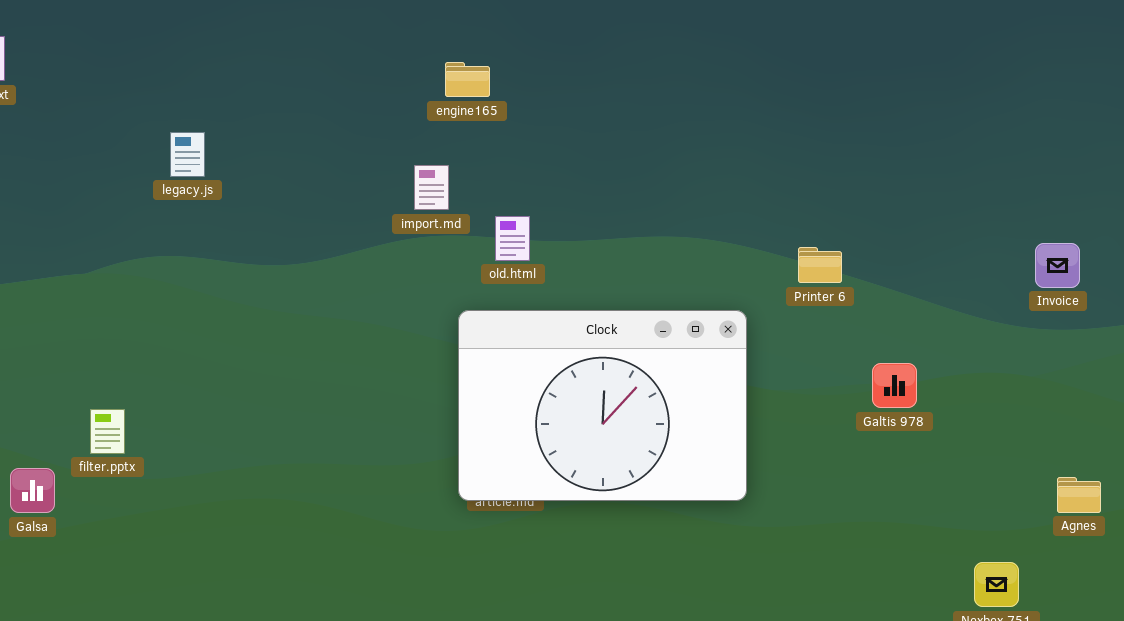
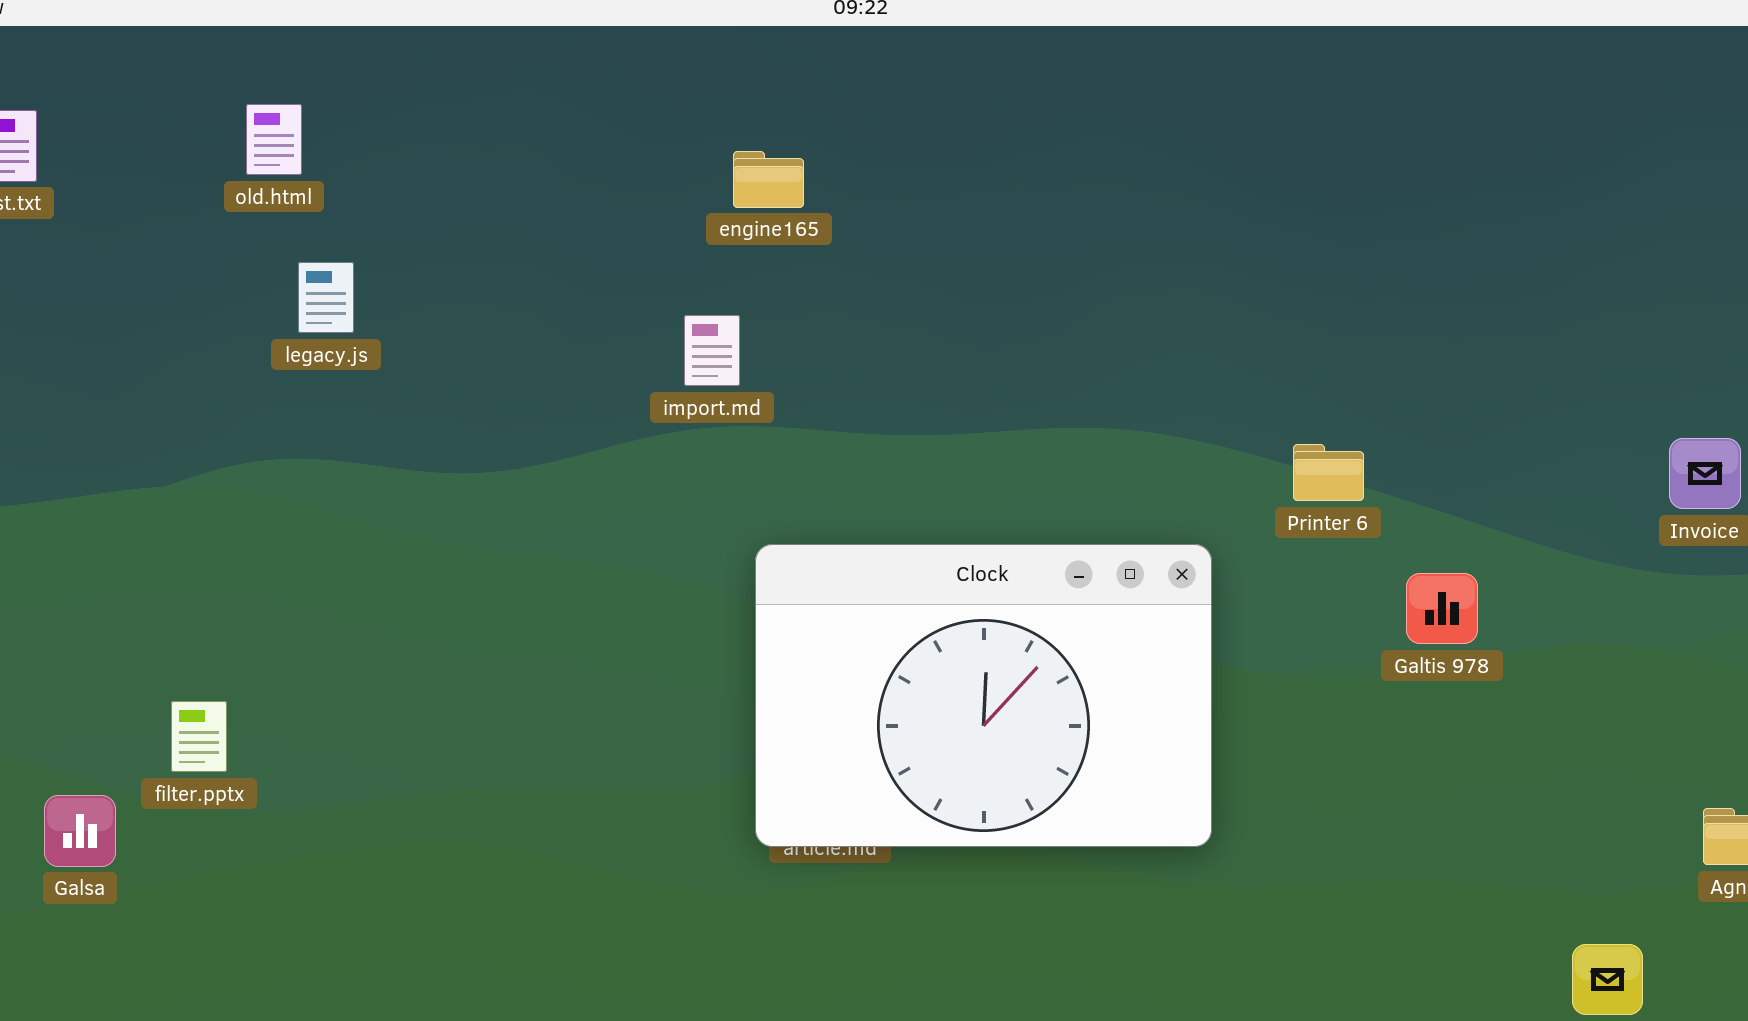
old.html: [495,216,530,261] -> [246,104,302,175], moved
Galtis 978: [872,363,917,408] -> [1406,573,1478,644], moved

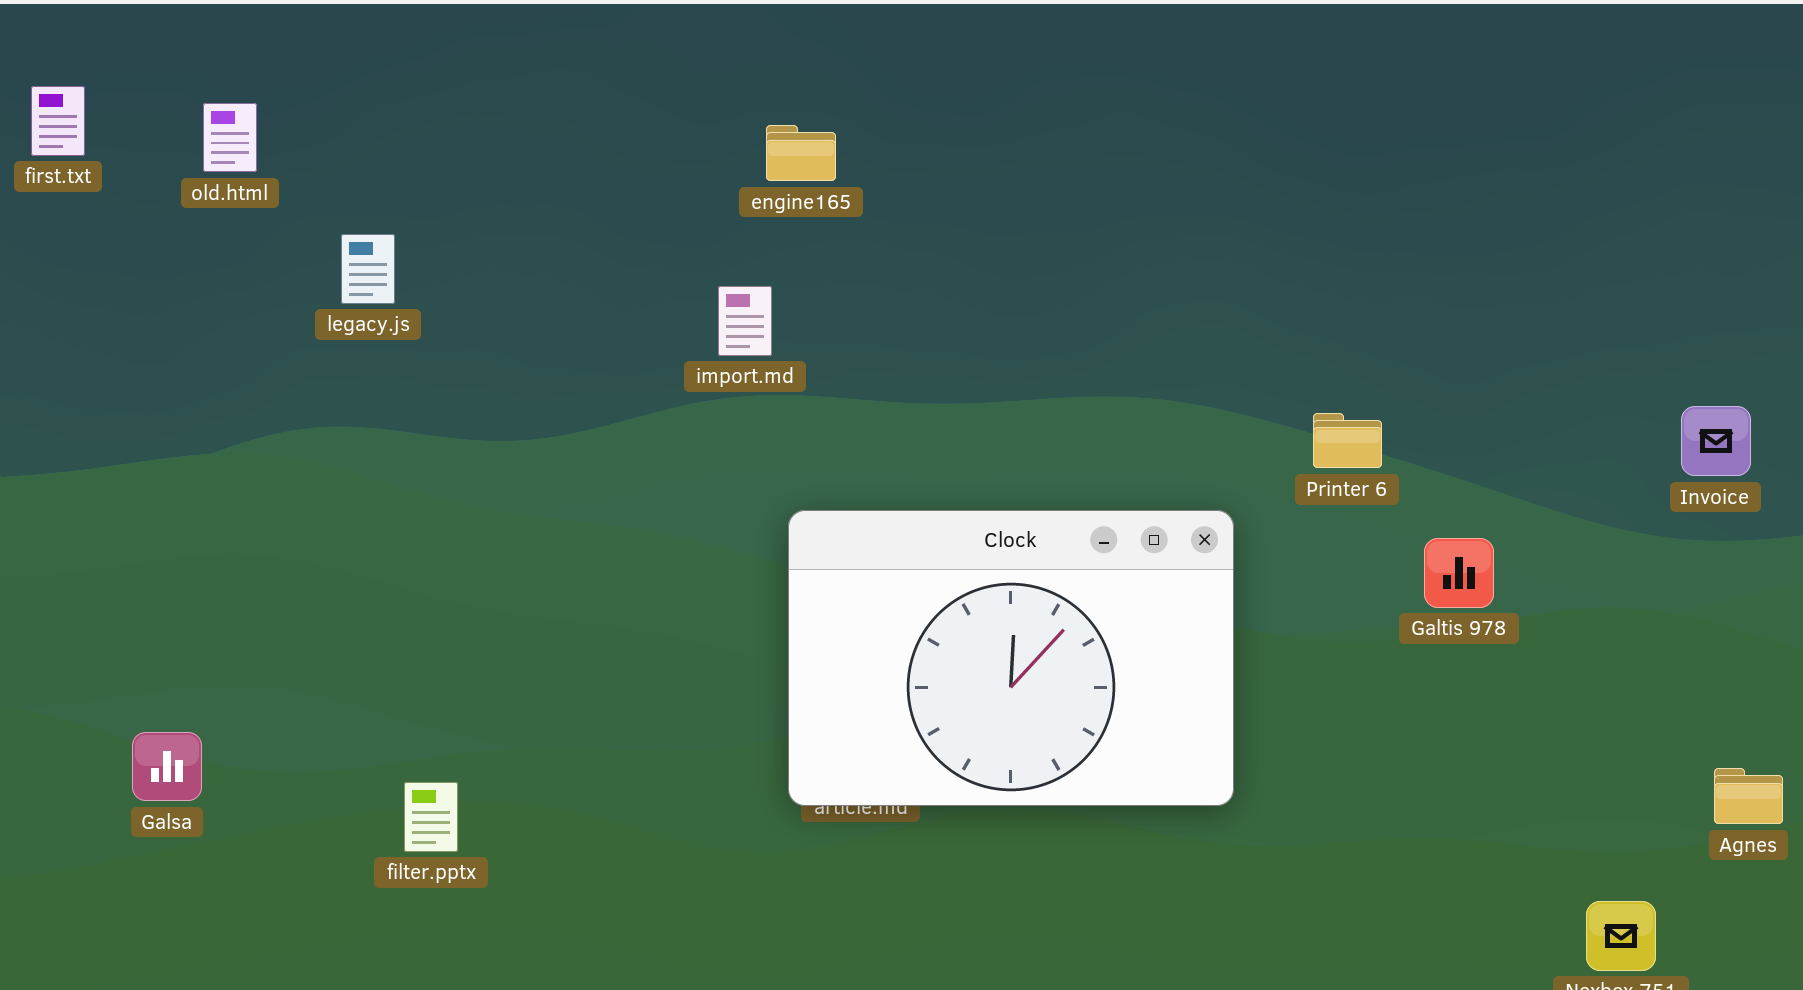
old.html: [246,104,302,175] -> [203,103,257,172], moved
filter.pptx: [171,701,227,772] -> [404,782,458,852], moved
Galsa: [44,795,116,867] -> [132,732,202,801], moved

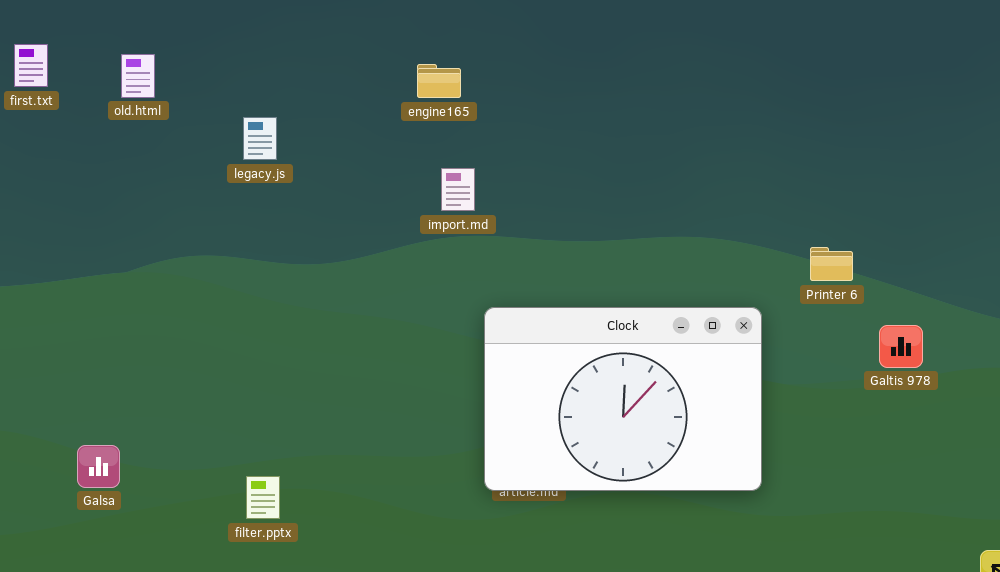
engine165: [766,125,836,181] -> [417,64,461,98], moved
legacy.js: [341,234,395,304] -> [243,117,277,160], moved

